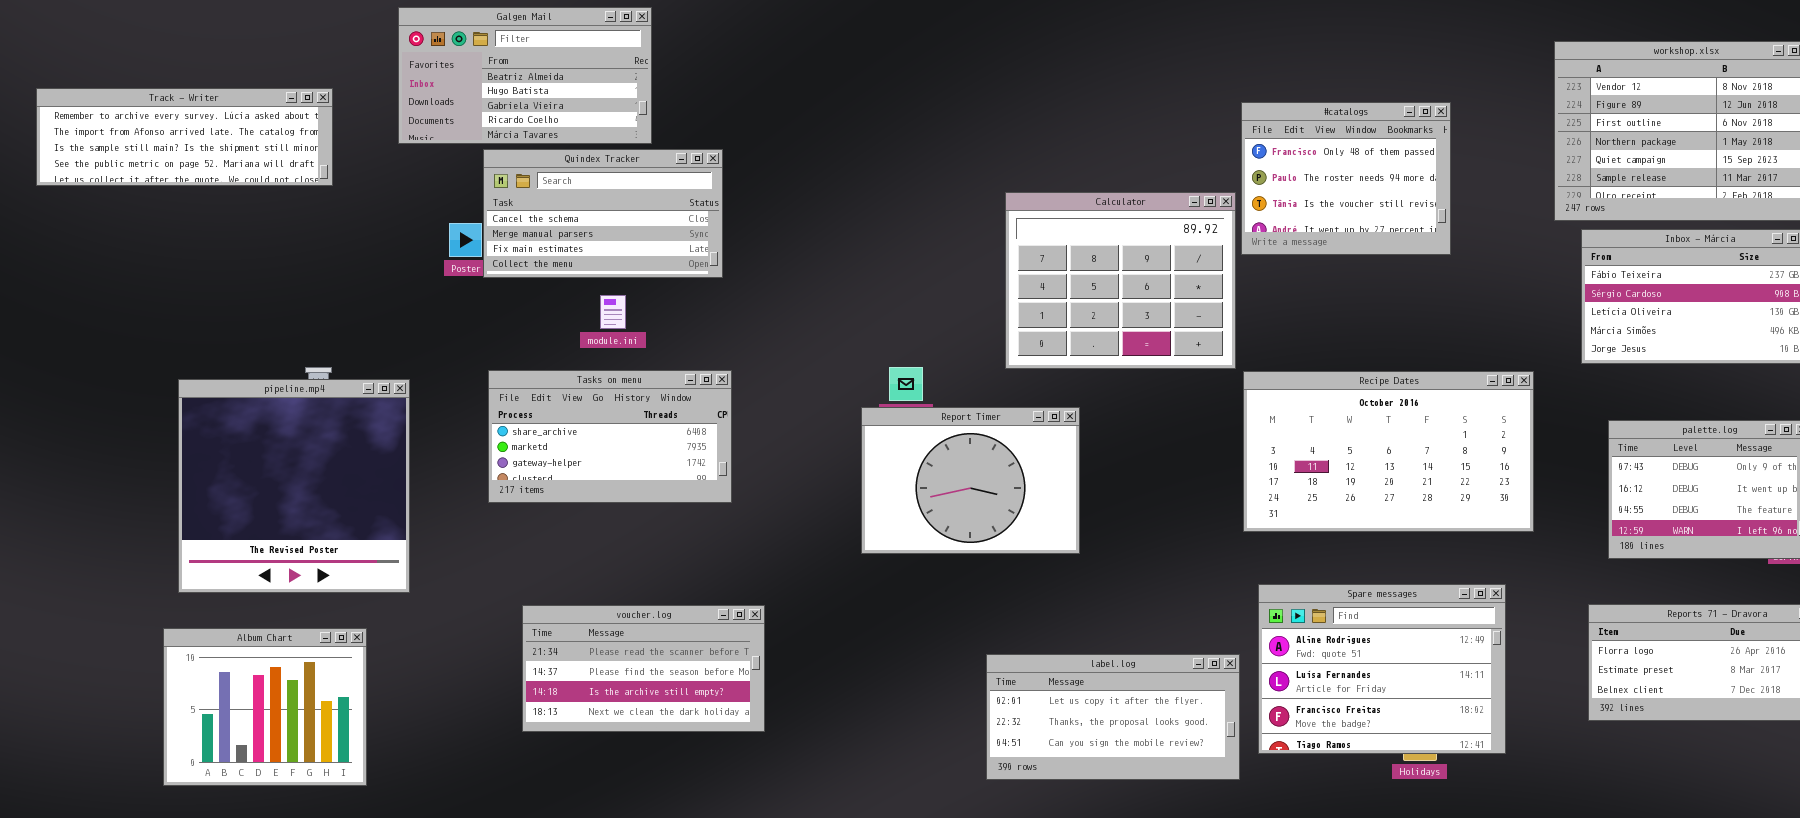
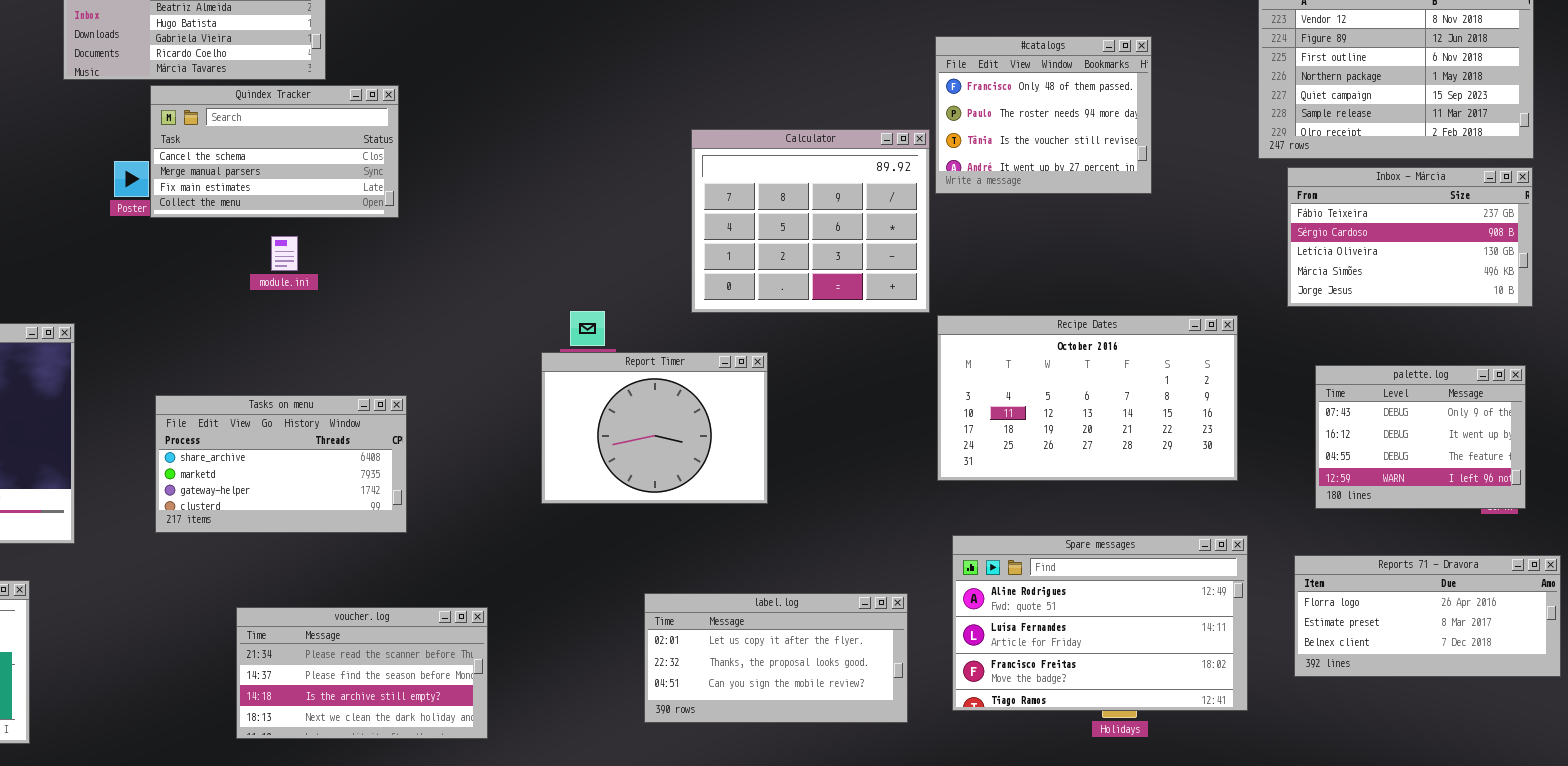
Tasks on menu: [488,370,732,503] -> [155,395,407,533], moved
Spare messages: [1258,584,1506,754] -> [952,535,1248,711], resized
voucher.log: [522,605,765,732] -> [236,607,488,739], moved
label.log: [986,654,1240,780] -> [644,593,908,723], moved

